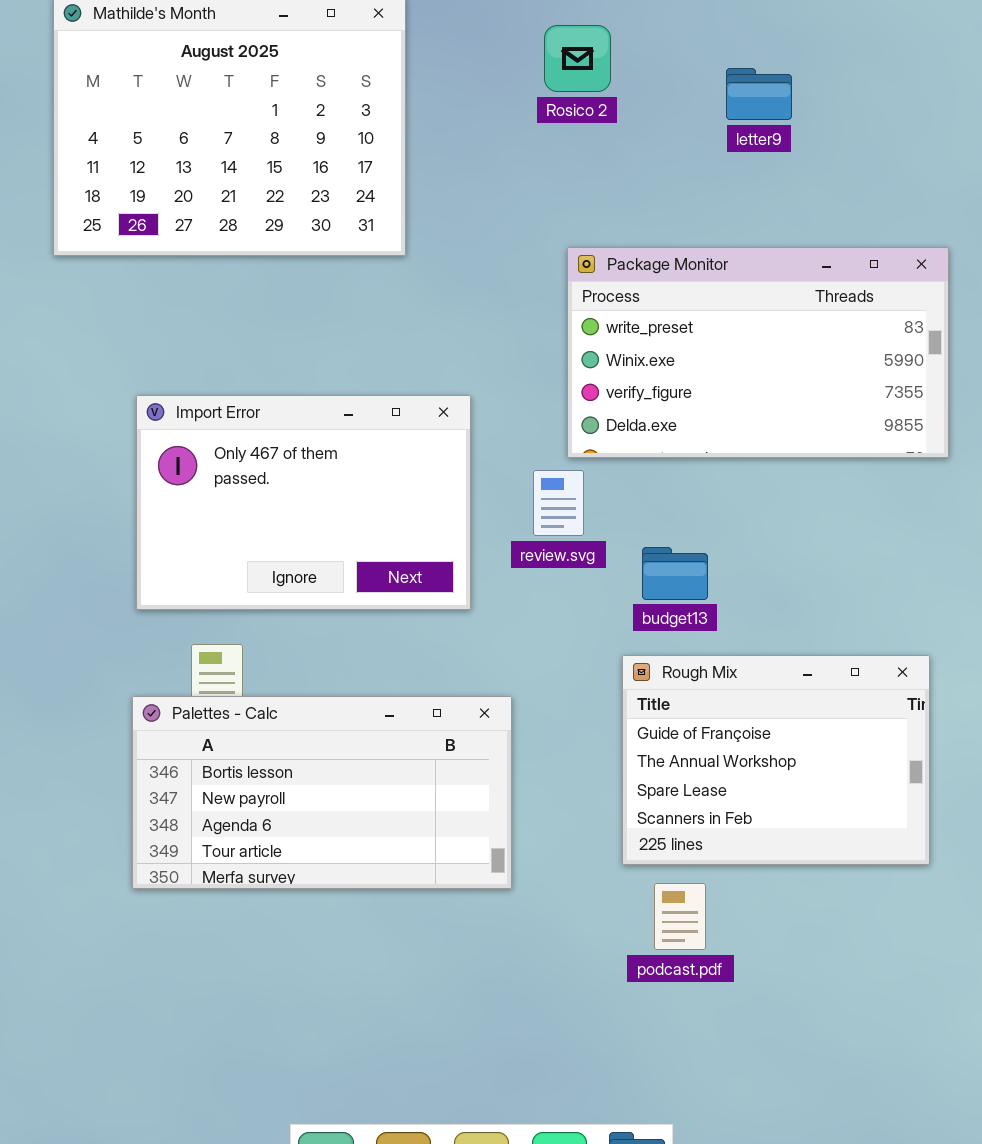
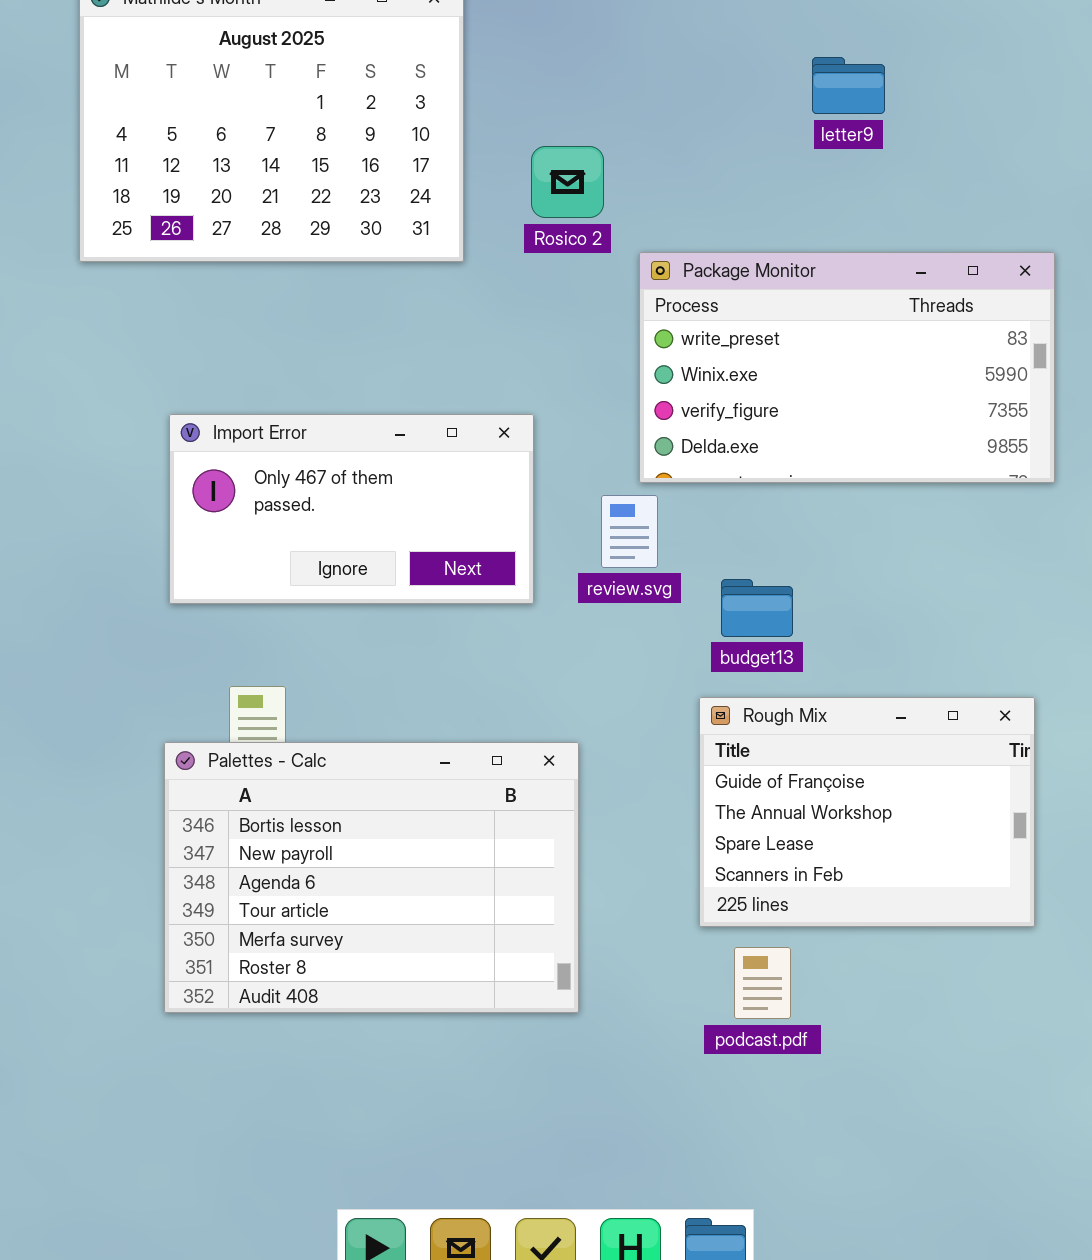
Rosico 2: [544,25,611,92] -> [531,146,604,218], moved
Import Error: [136,395,471,610] -> [169,414,534,604], resized
Palettes - Calc: [132,696,512,889] -> [164,742,579,1013], resized

